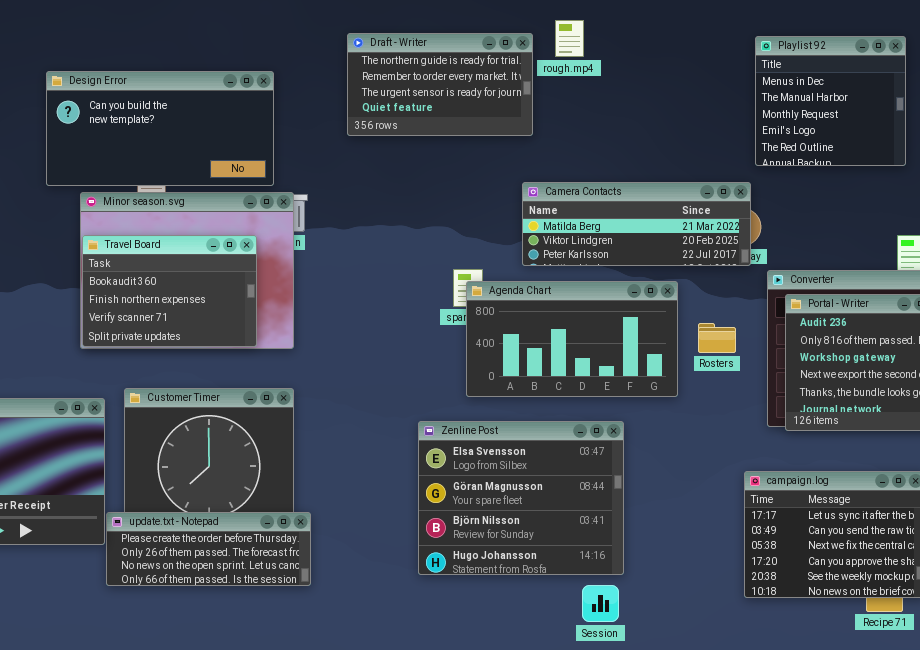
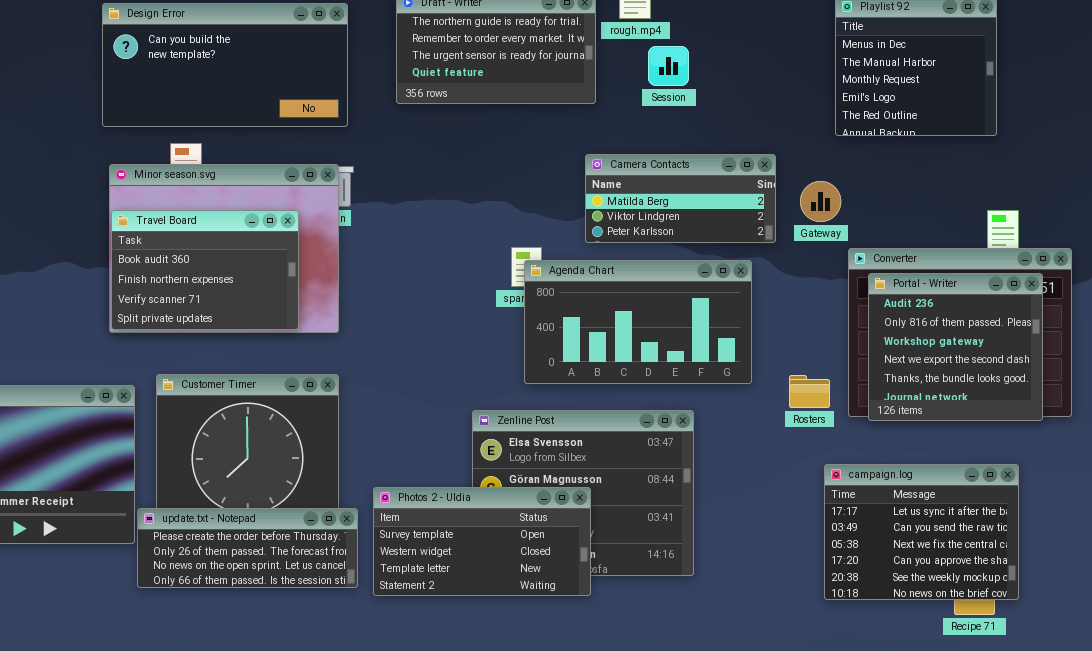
Design Error: [46,71,274,186] -> [102,3,348,127], moved
Camera Contacts: [522,182,751,266] -> [585,154,776,243], resized
Rosters: [698,323,736,353] -> [789,375,830,408], moved
Photos 2 - Uldia: none -> [373,487,591,596], opened
Session: [582,585,619,622] -> [648,46,689,86], moved

